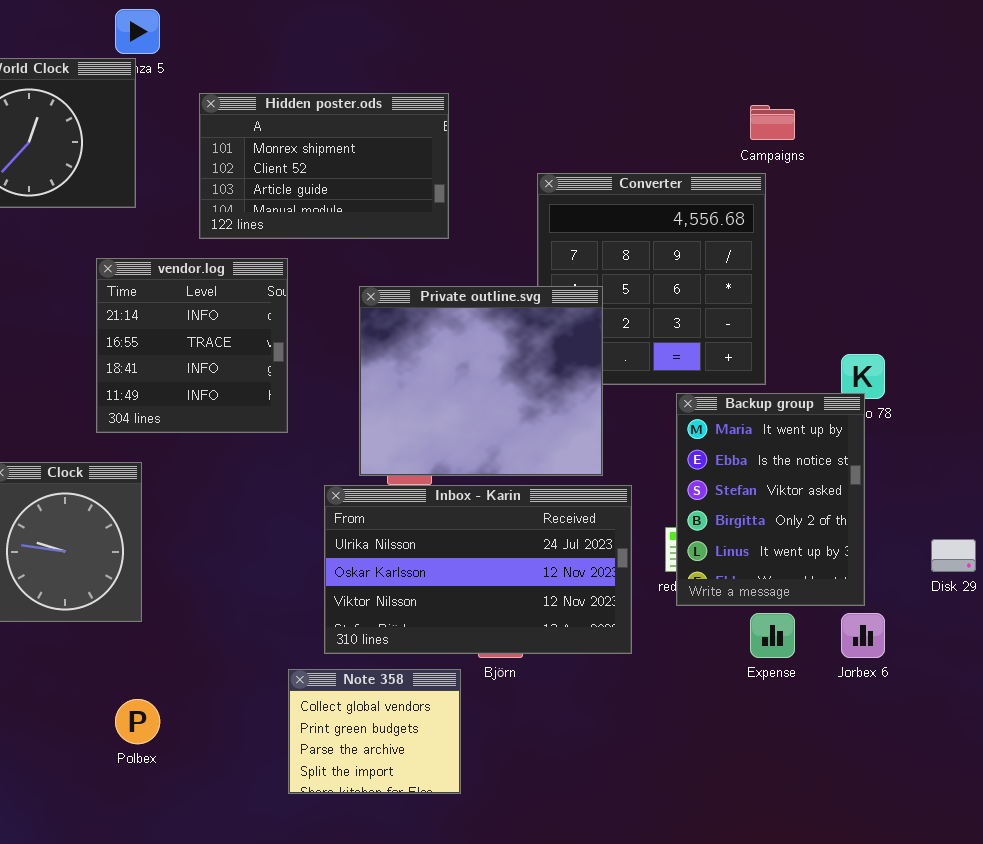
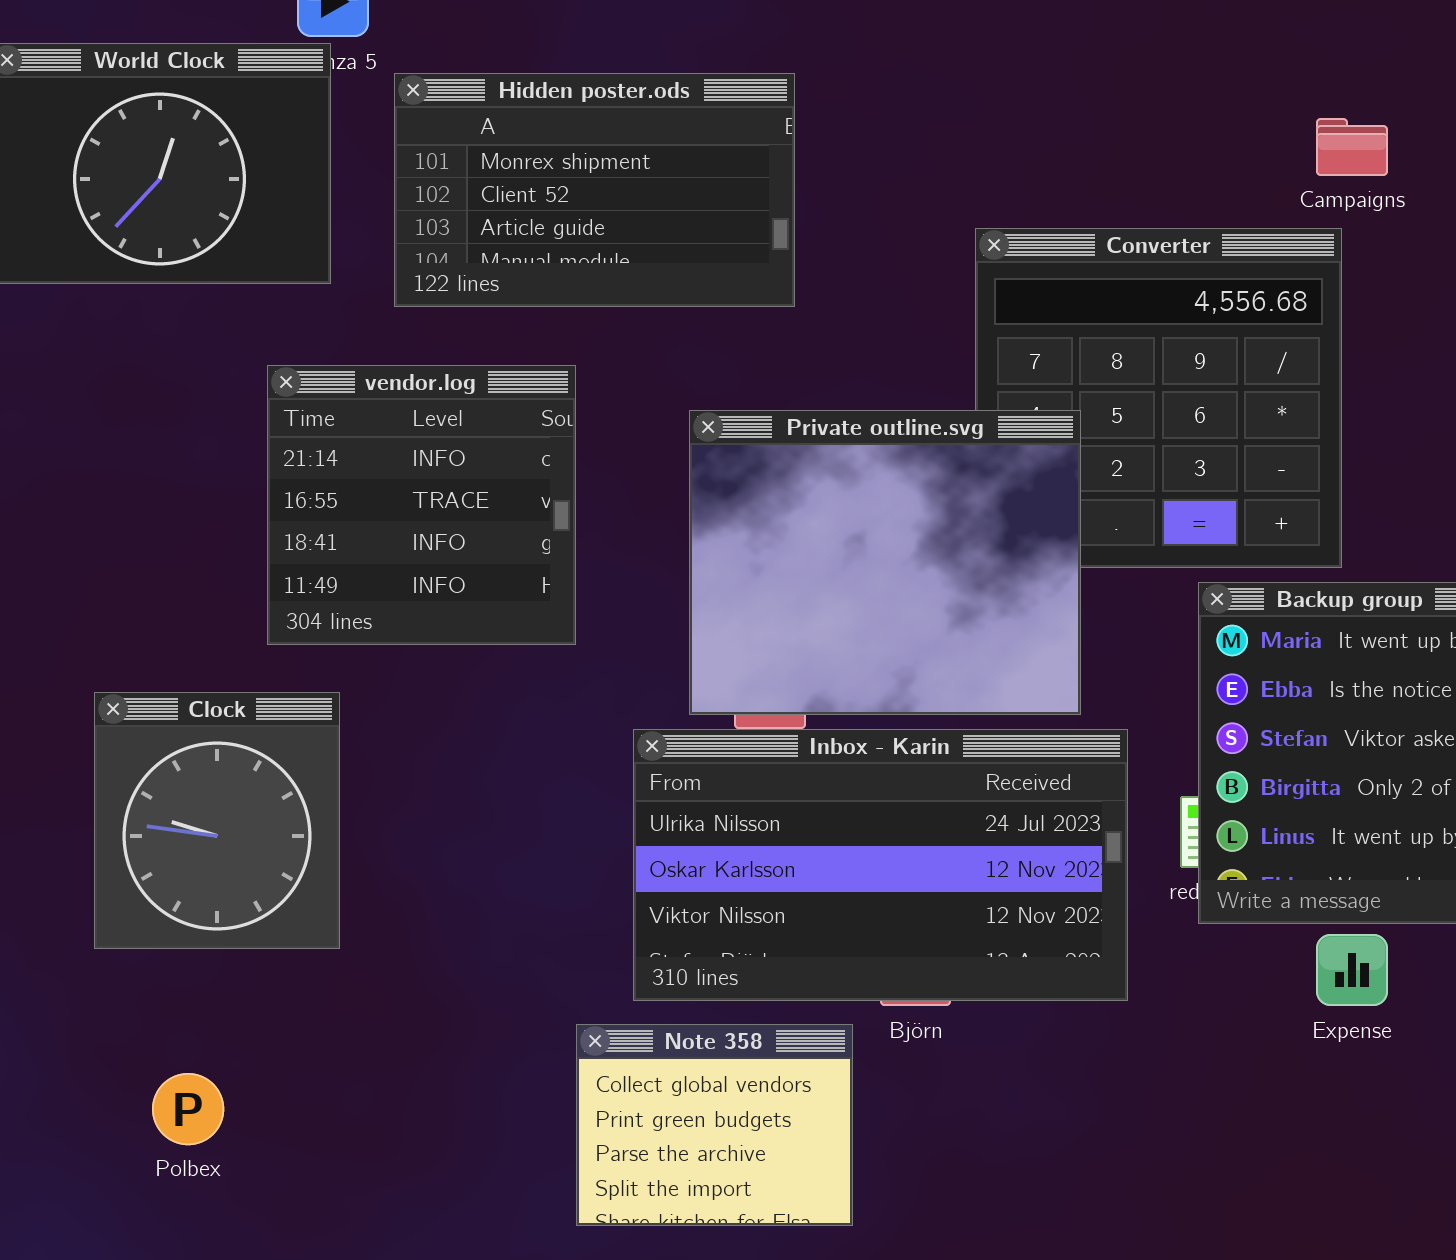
Hidden poster.ods: [199,93,449,239] -> [394,73,795,307], moved
Polbex: [115,699,160,744] -> [152,1073,224,1145], moved

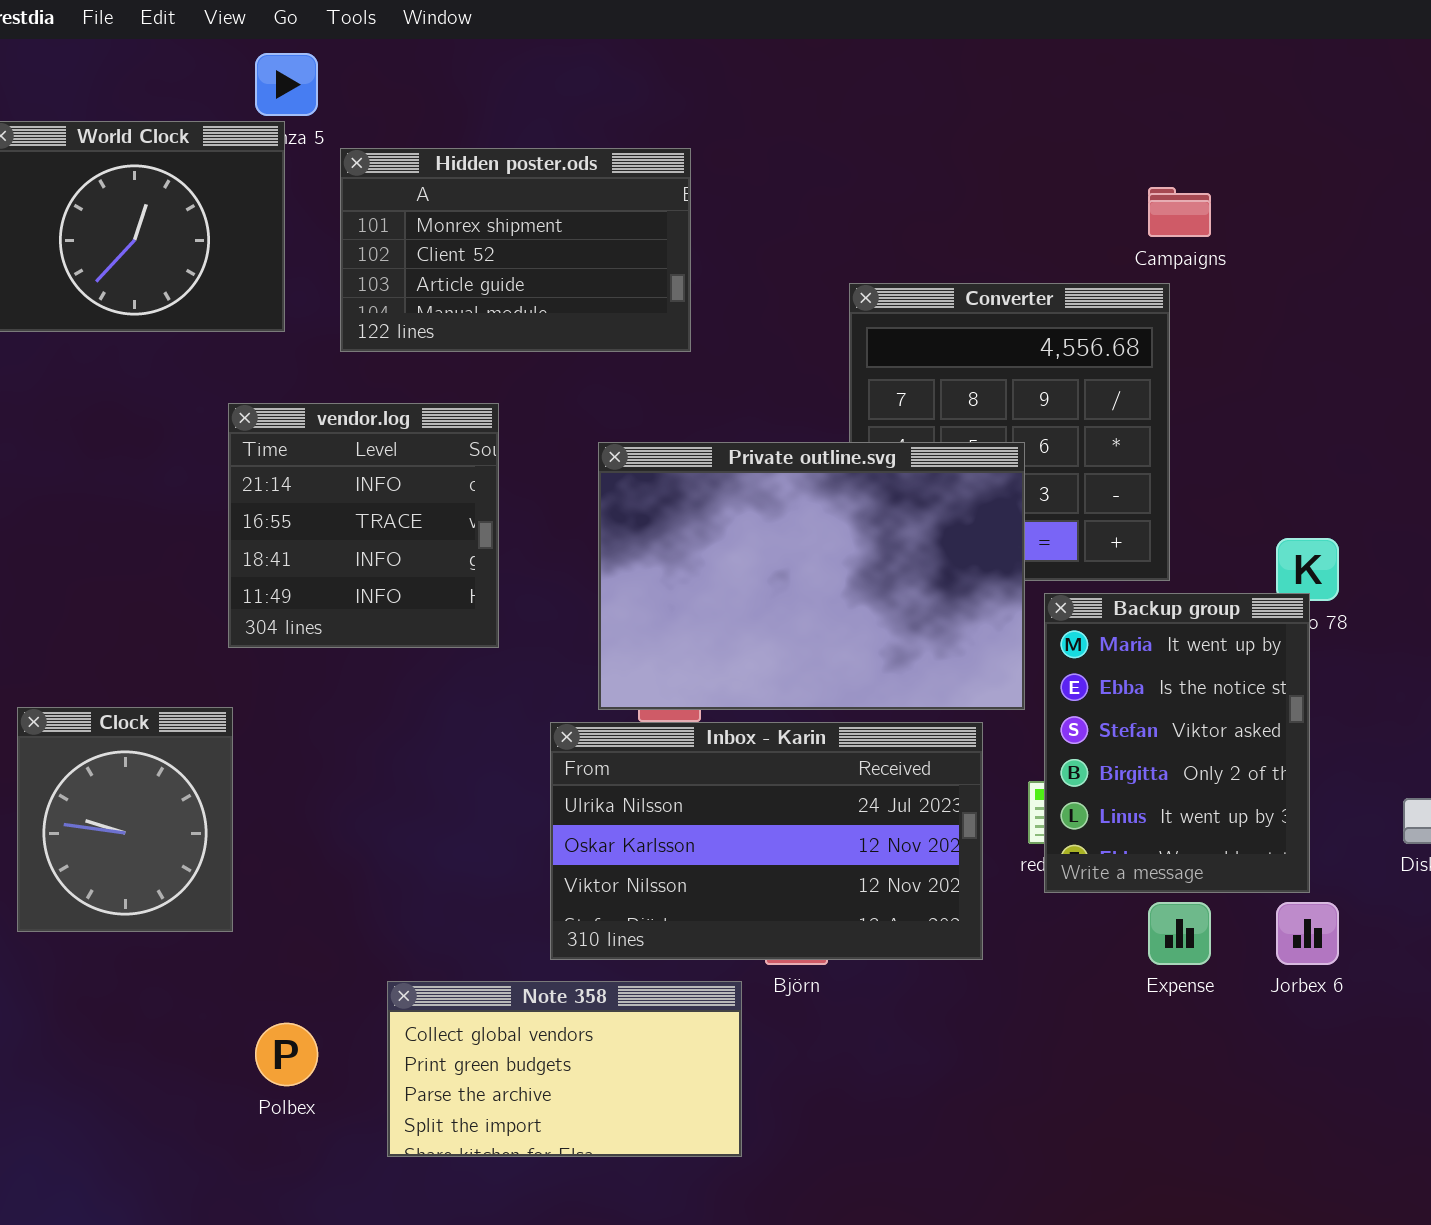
Private outline.svg: [689,410,1081,715] -> [598,442,1025,710], resized
Clock: [94,692,340,949] -> [17,707,233,932], moved
Note 358: [576,1024,853,1226] -> [387,981,742,1157], resized
Polbex: [152,1073,224,1145] -> [255,1023,318,1086], moved

